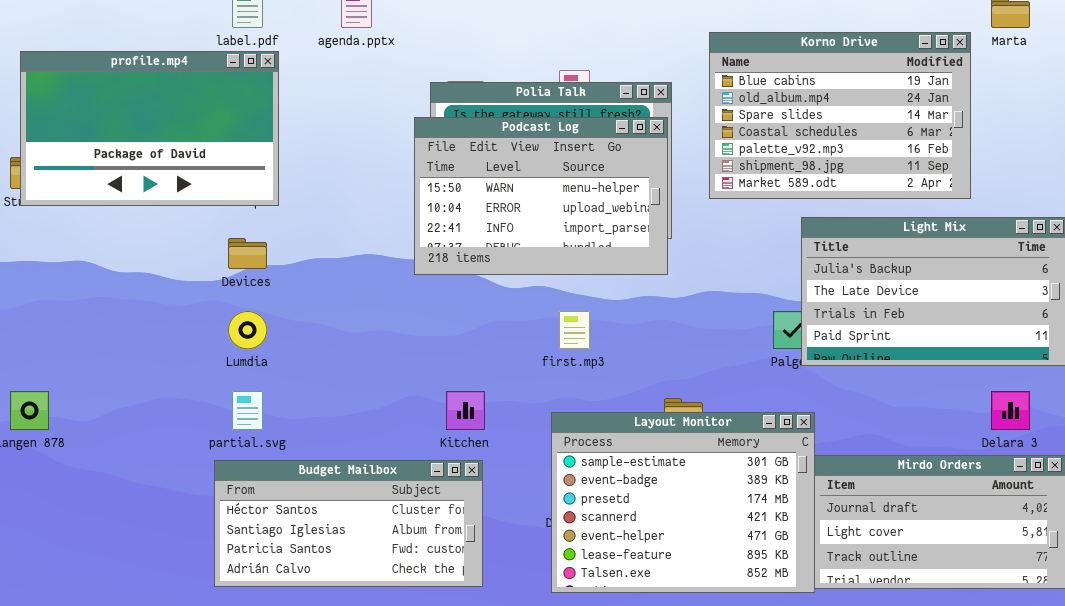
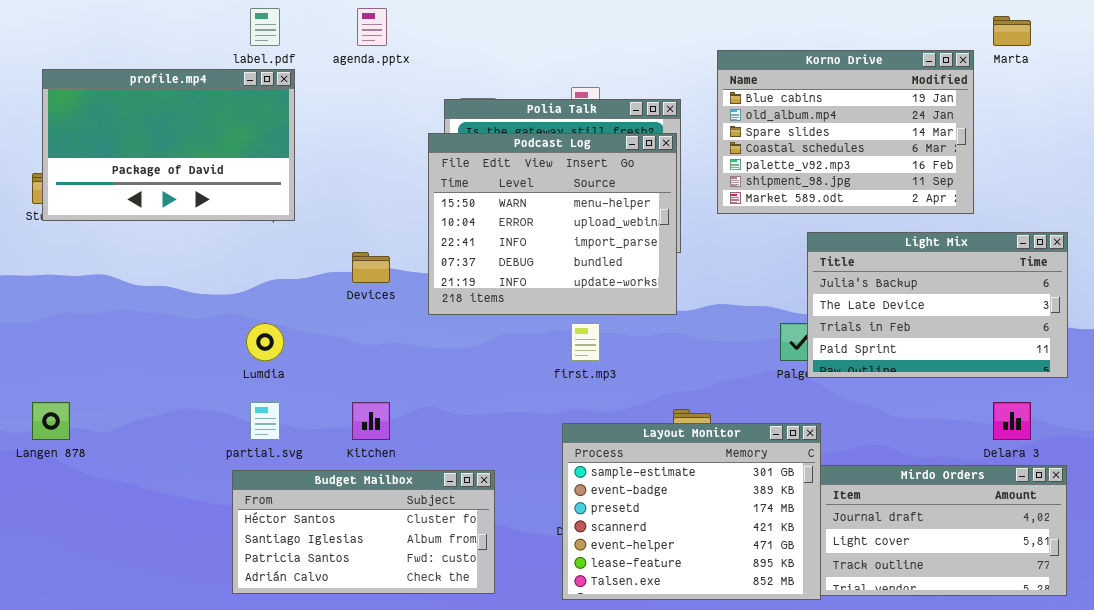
Podcast Log: [414,117,668,275] -> [428,133,677,315], resized
Devices: [228,238,267,269] -> [352,252,390,283], moved
Kitchen: [446,391,485,430] -> [352,402,390,440], moved

